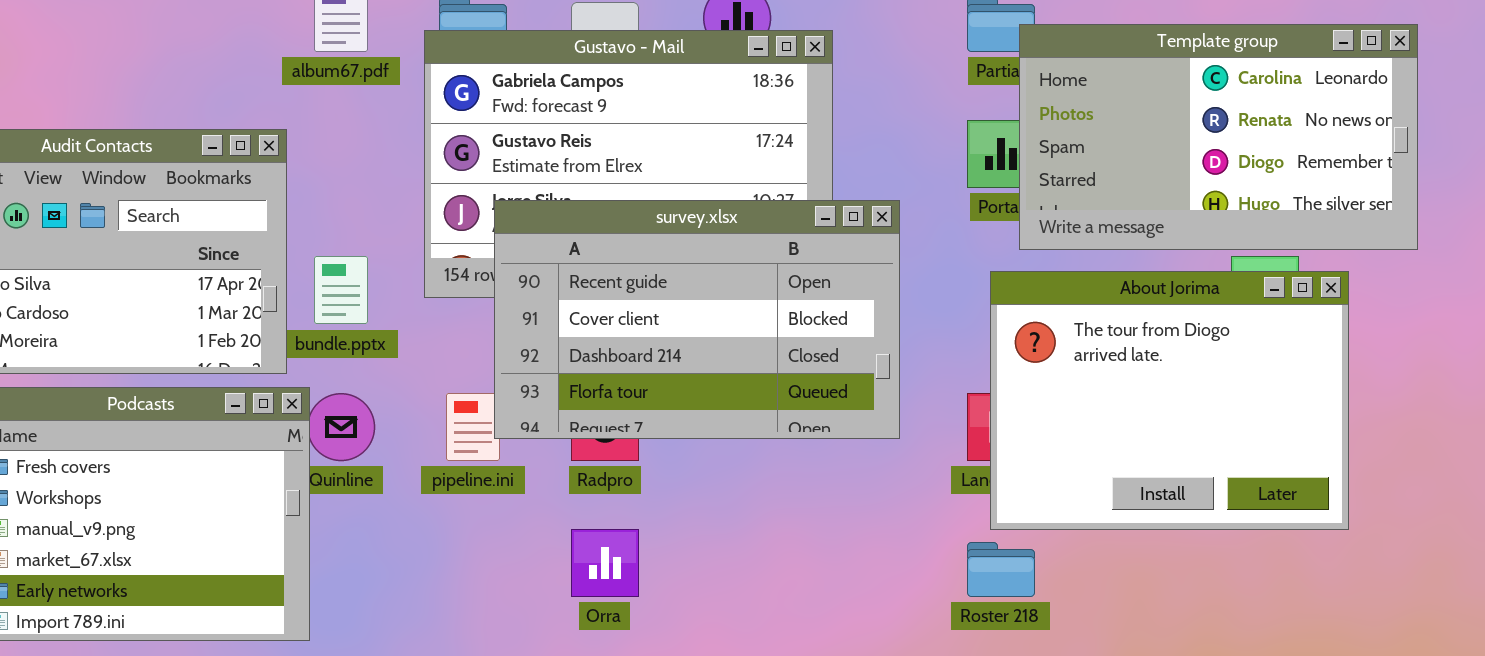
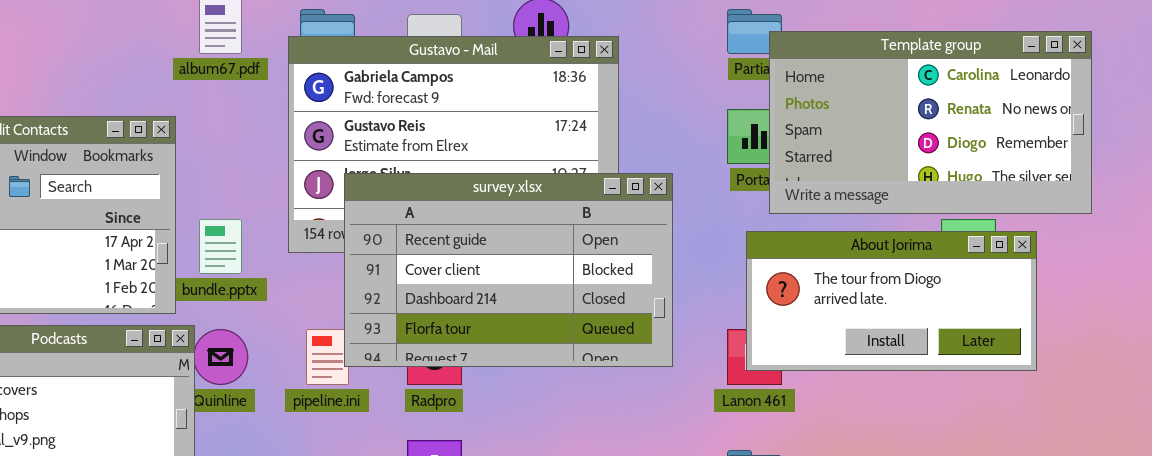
About Jorima: [990,271,1349,530] -> [746,231,1037,371], resized

